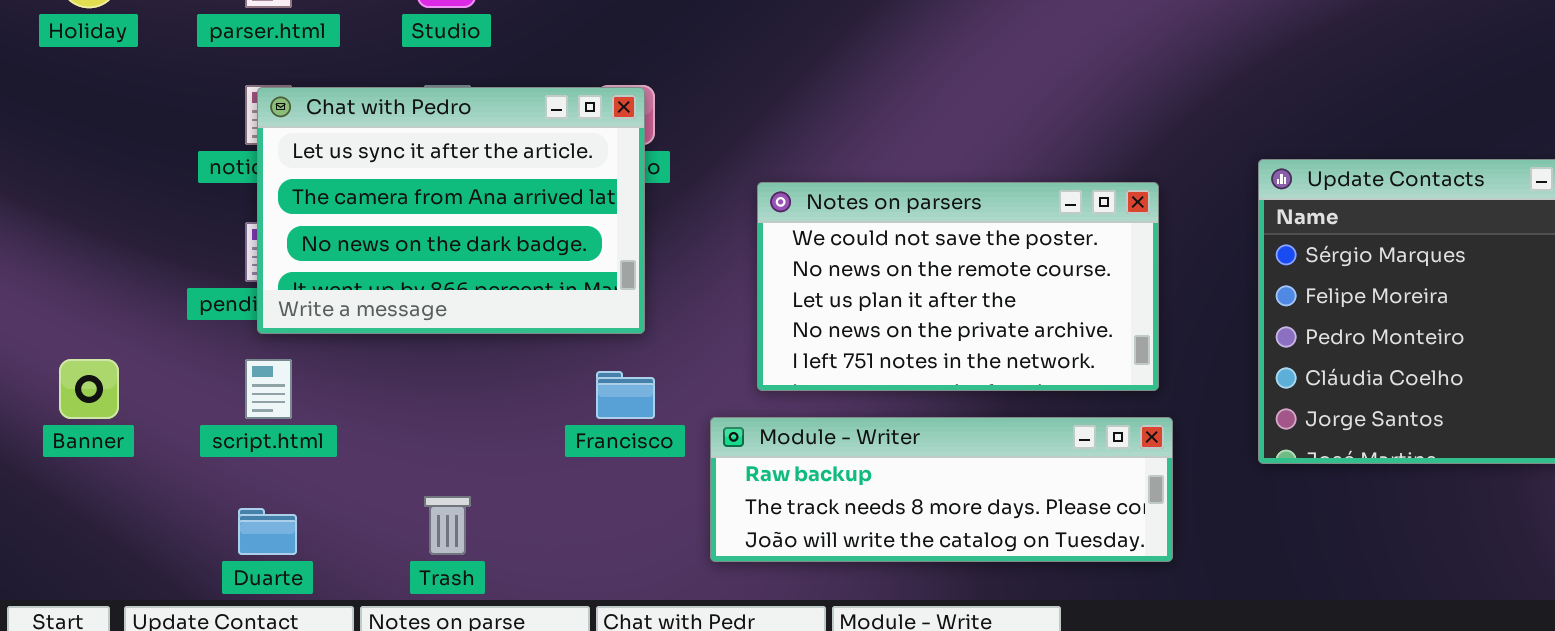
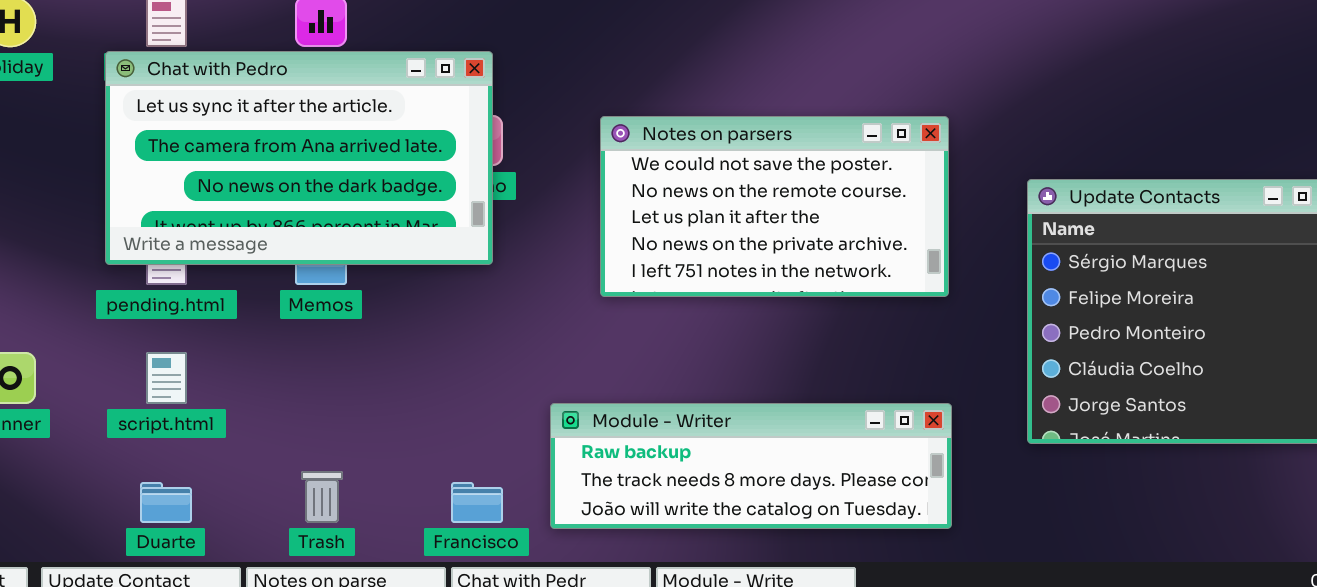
Chat with Pedro: [257,87,645,334] -> [105,51,493,265], moved, resized
Notes on parsers: [757,182,1159,391] -> [600,116,949,297], moved
Francisco: [596,371,655,419] -> [451,482,503,523], moved

